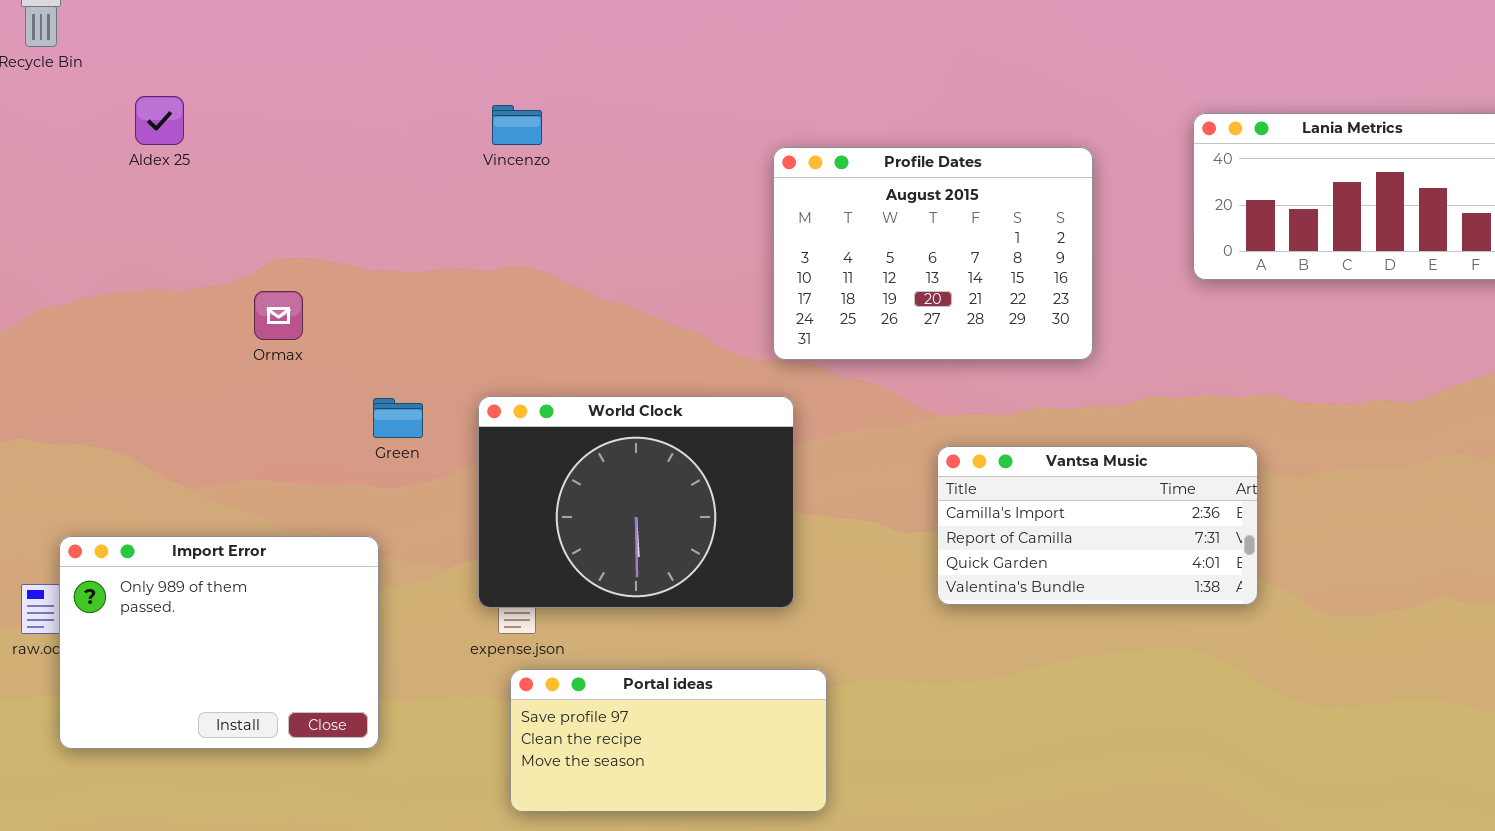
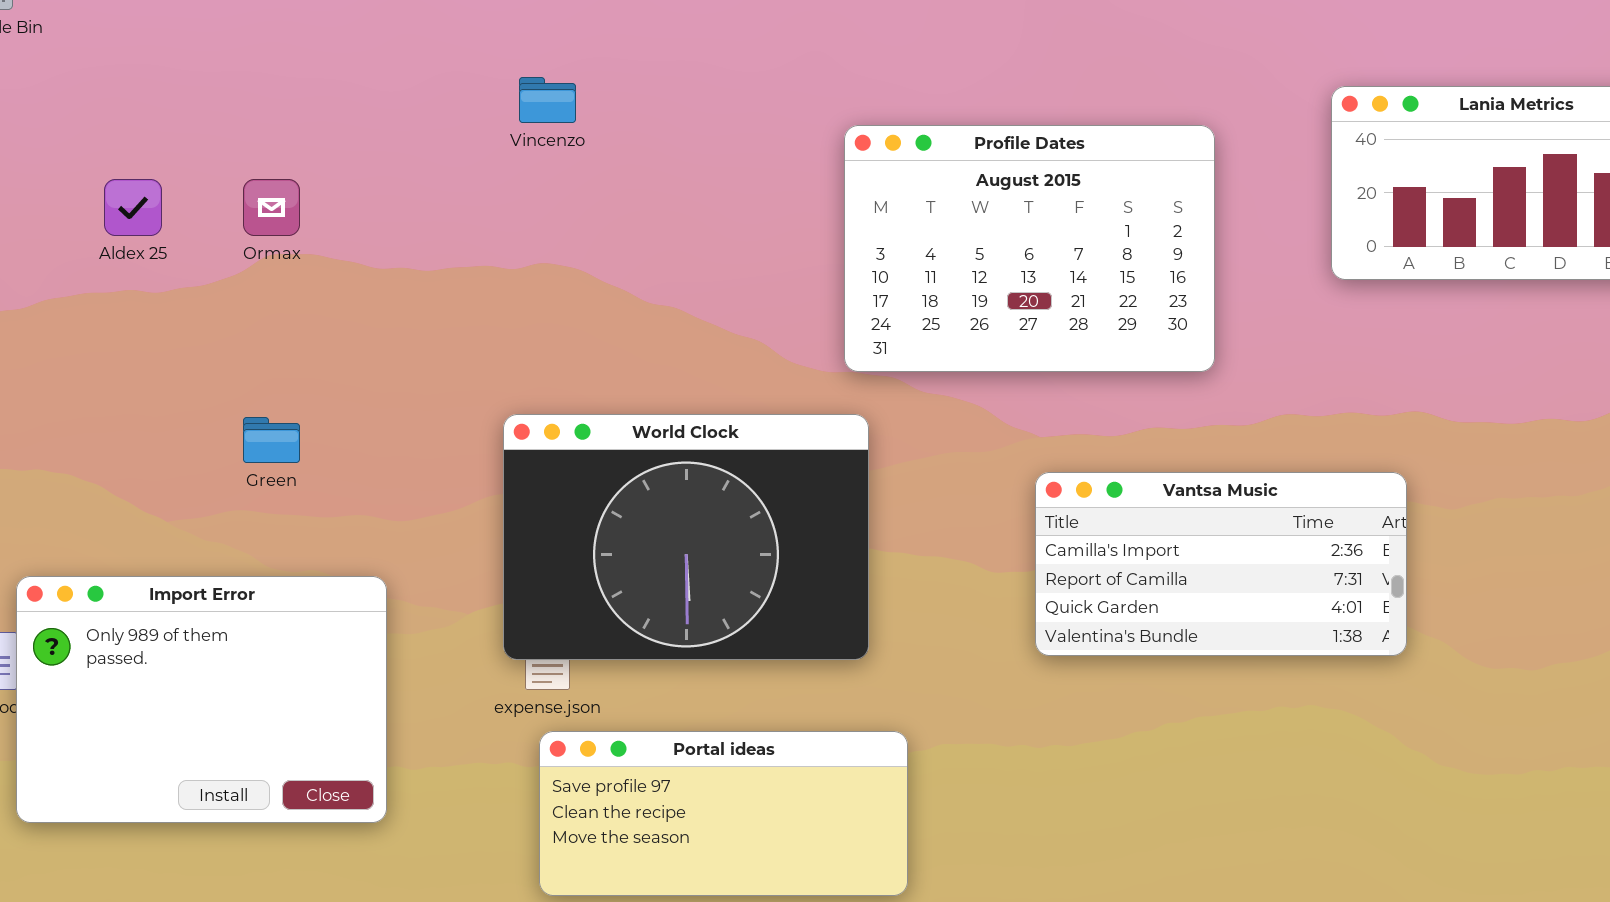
Aldex 25: [135,96,184,145] -> [104,179,162,236], moved
Ormax: [254,291,303,340] -> [243,179,300,236], moved
Green: [373,398,423,438] -> [243,417,300,463], moved

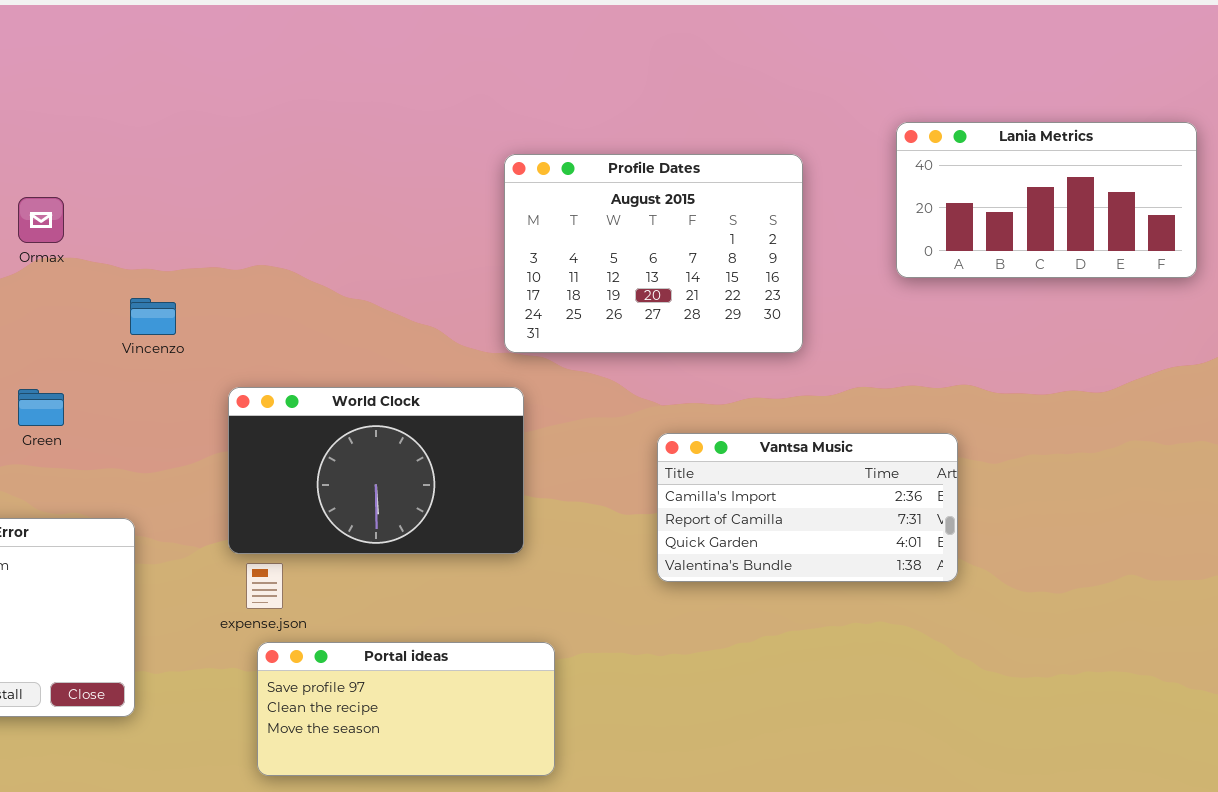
Vincenzo: [519,77,576,123] -> [130,298,176,335], moved
World Clock: [503,414,869,660] -> [228,387,524,554], resized

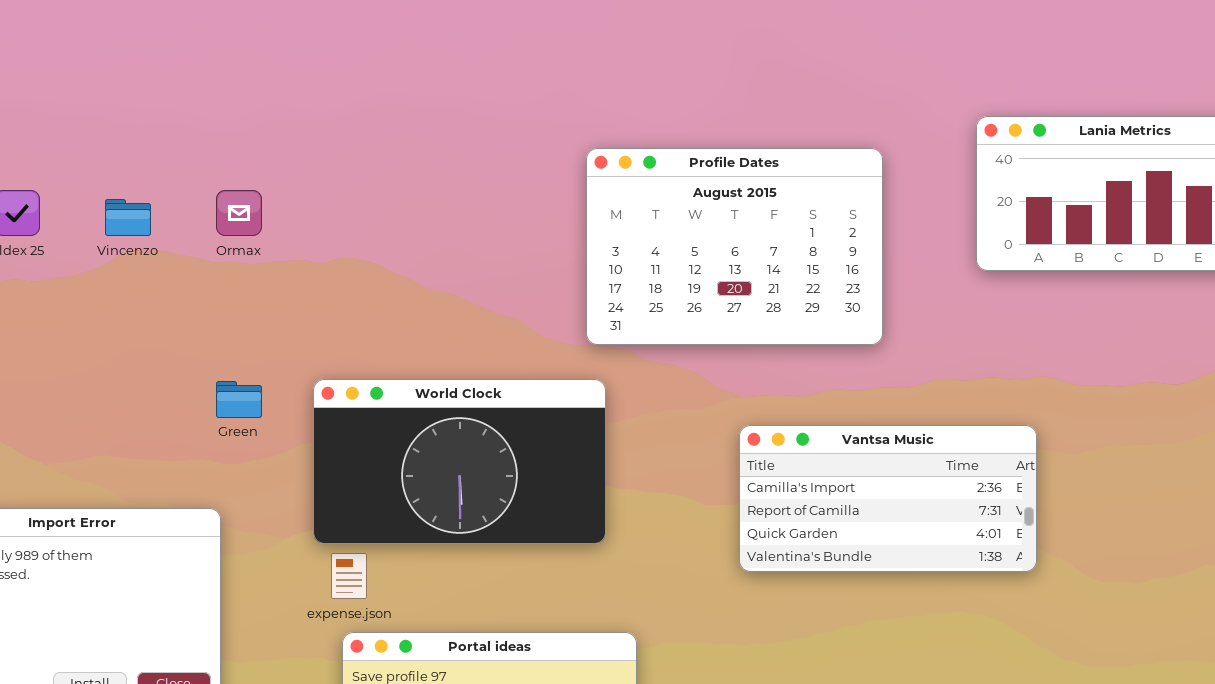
Ormax: [18,197,64,243] -> [216,190,262,236], moved
Vincenzo: [130,298,176,335] -> [105,199,151,236], moved
Green: [18,389,64,426] -> [216,381,262,418], moved

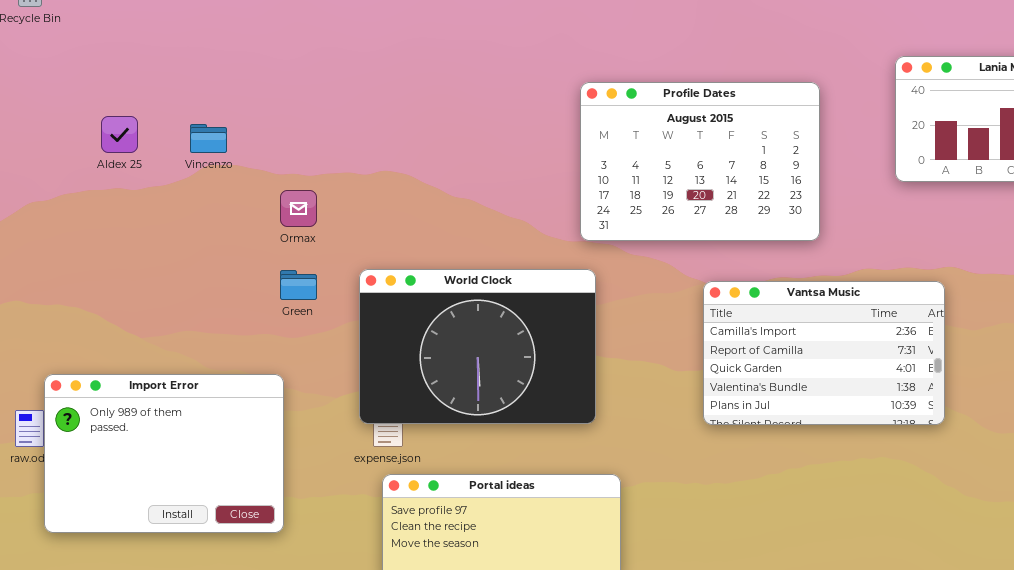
Ormax: [216,190,262,236] -> [280,190,317,227], moved
World Clock: [313,379,606,544] -> [359,269,596,424], resized
Vantsa Music: [739,425,1037,572] -> [703,281,945,425], resized

